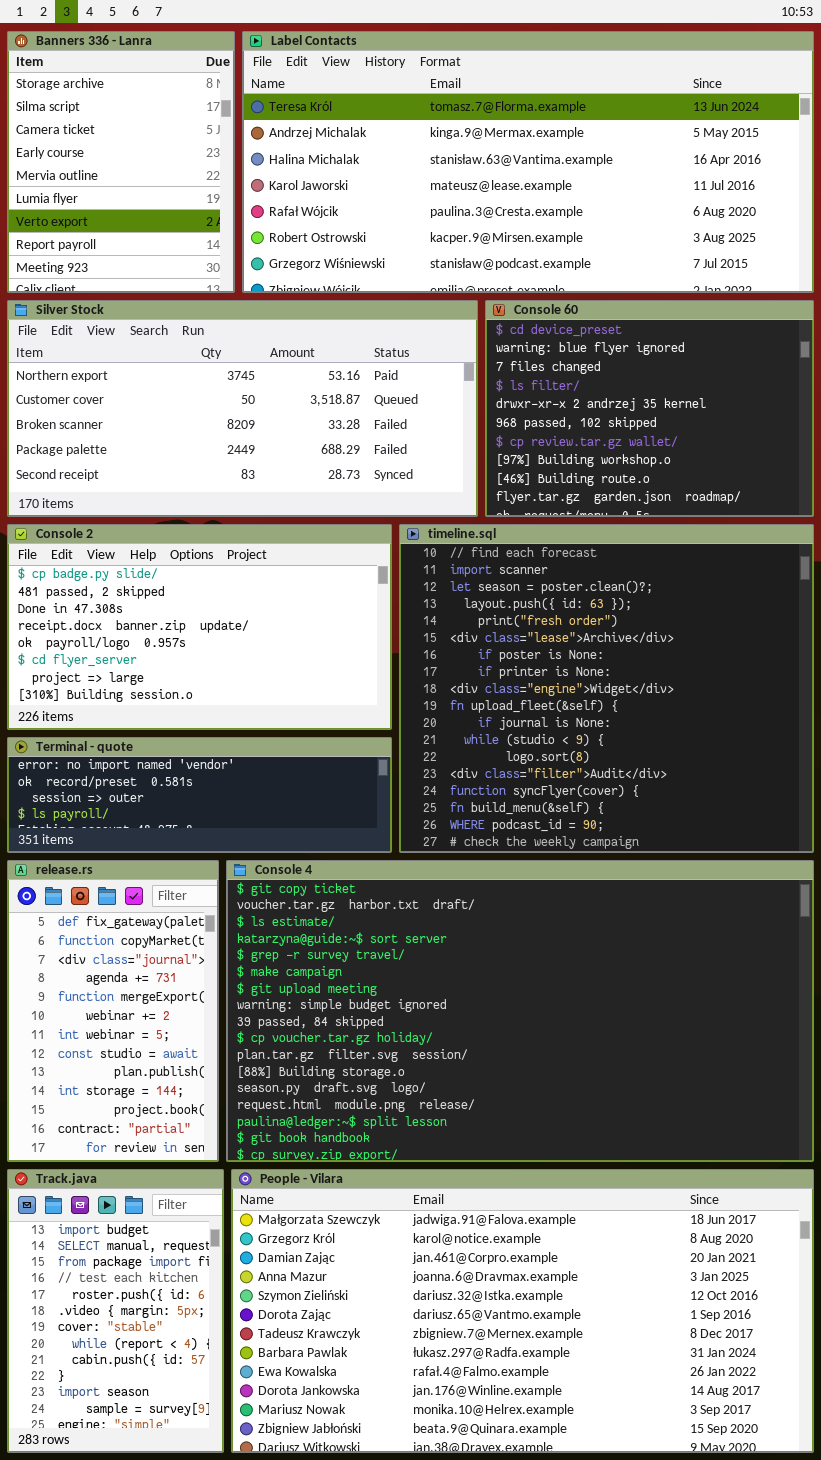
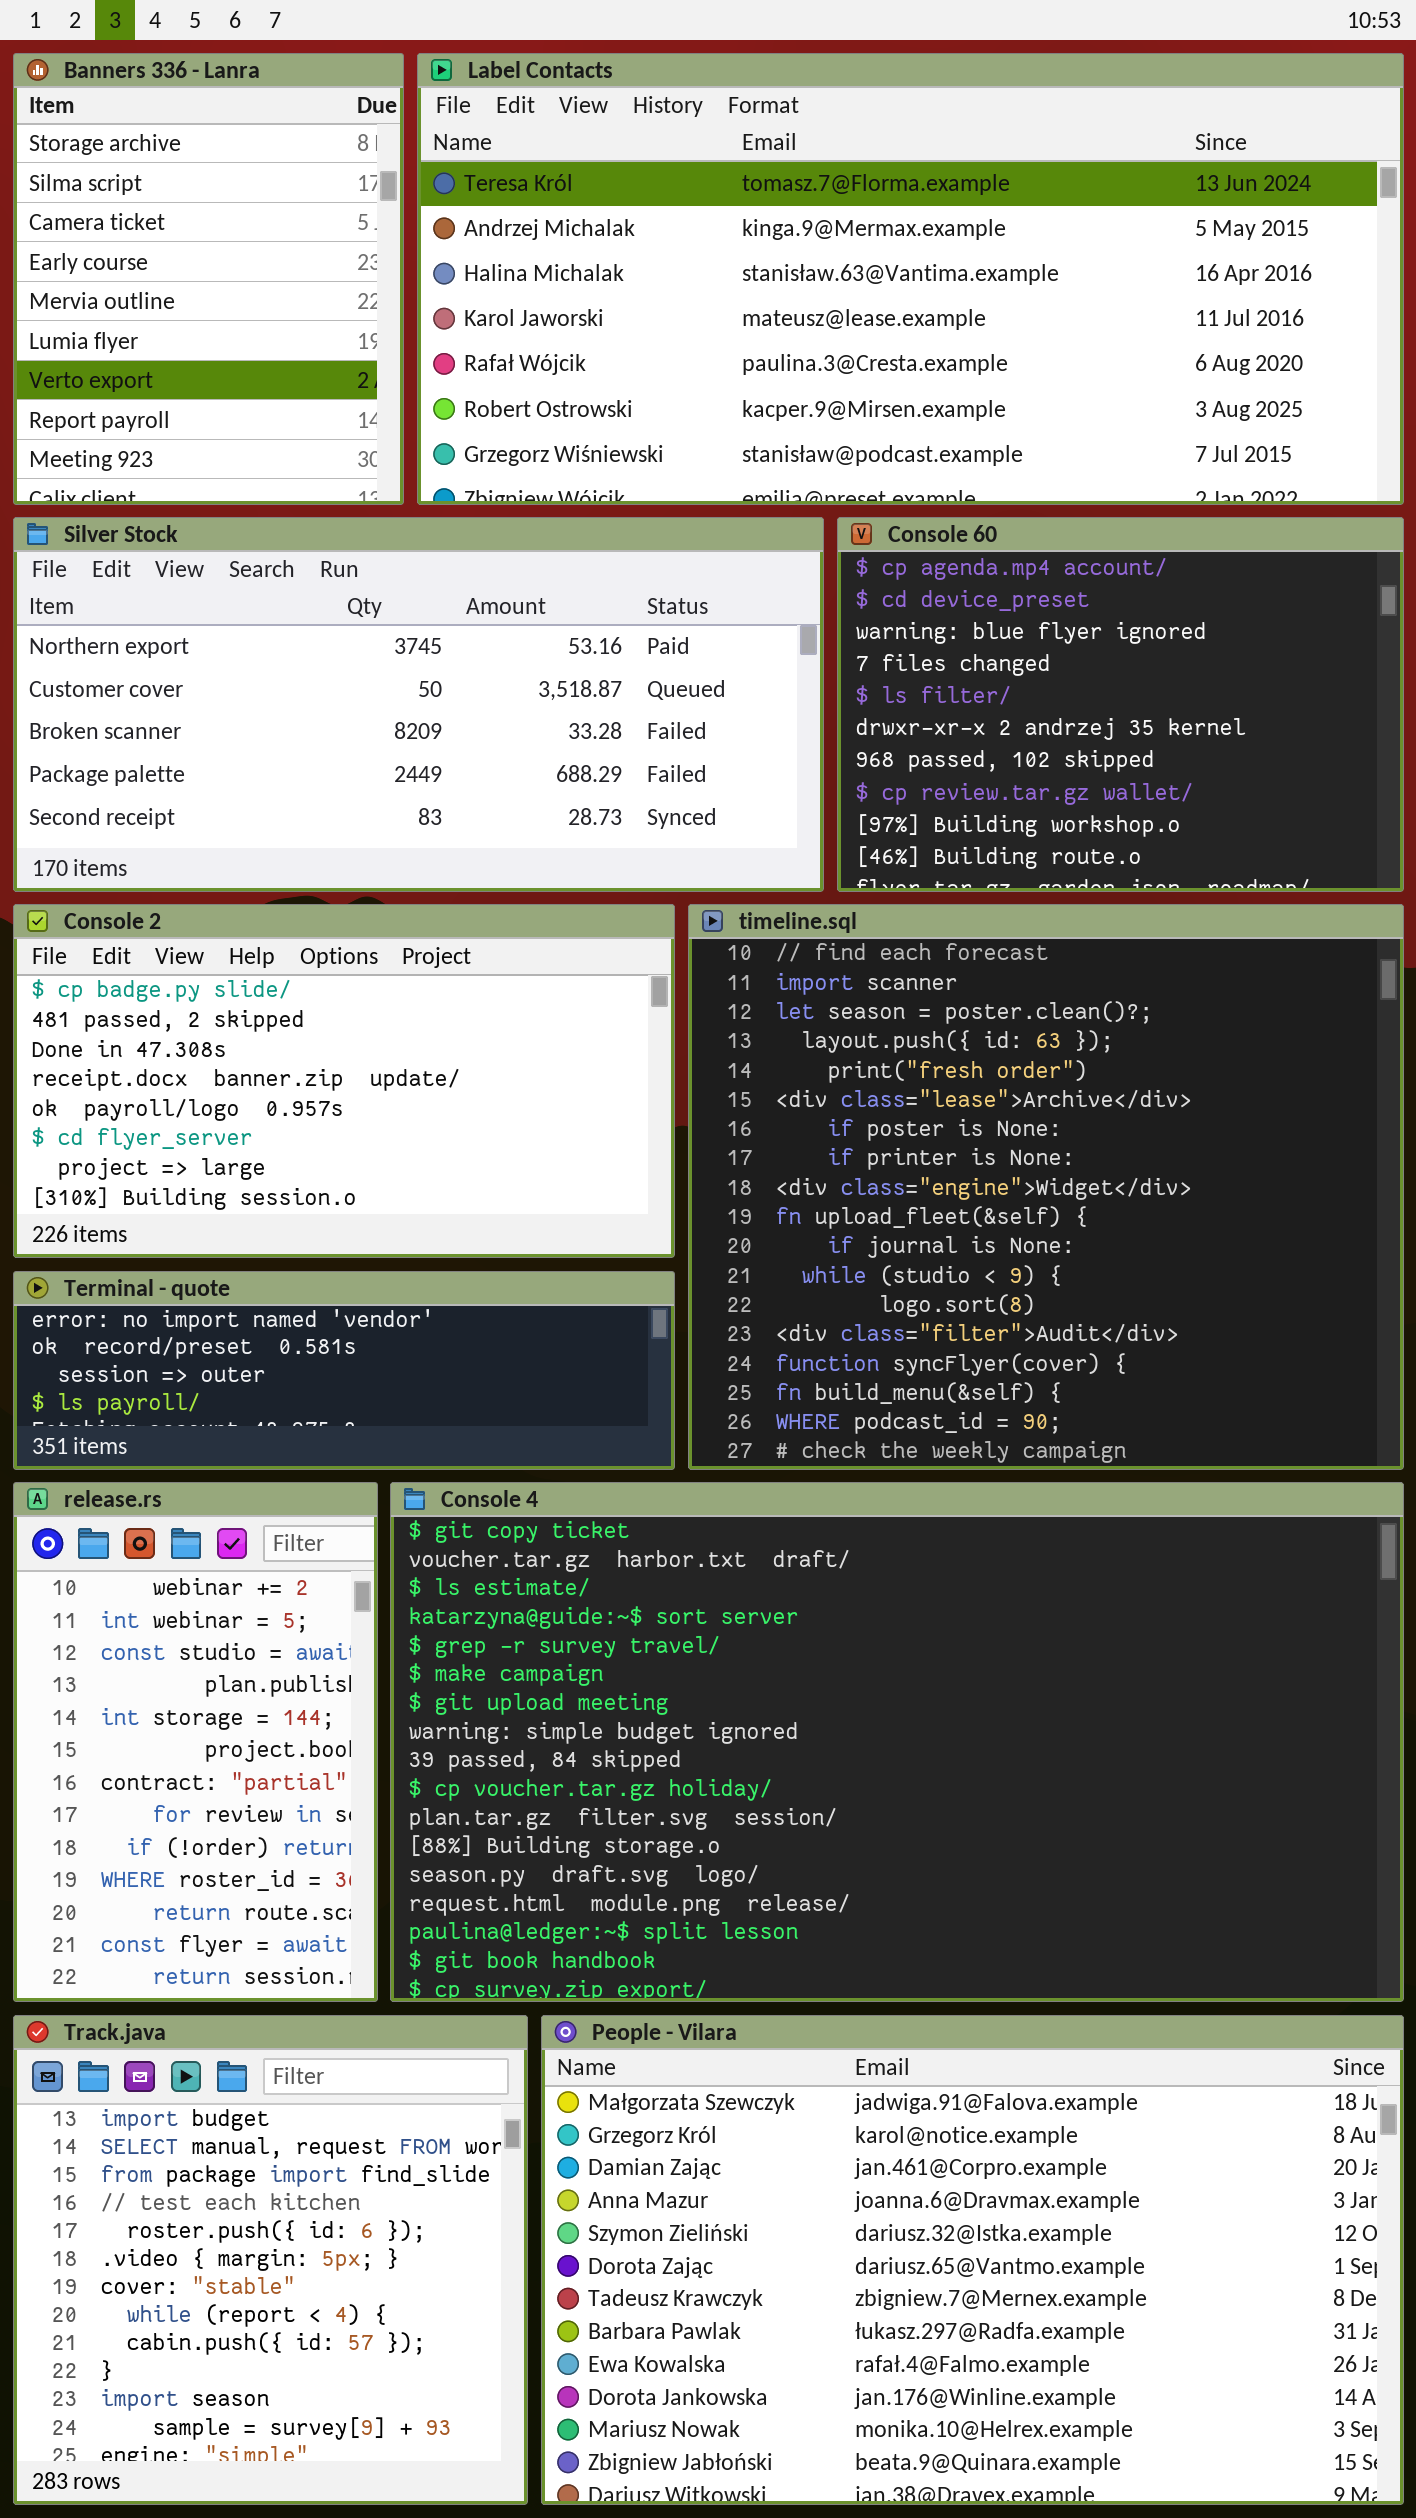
Console 60: [485,300,814,517] -> [837,517,1404,892], scrolled up 1 row
release.rs: [7,860,219,1162] -> [13,1482,378,2002], scrolled down 5 rows
Track.java: [7,1169,224,1453] -> [13,2015,528,2505], resized
People - Vilara: [231,1169,814,1453] -> [541,2015,1404,2505], resized

